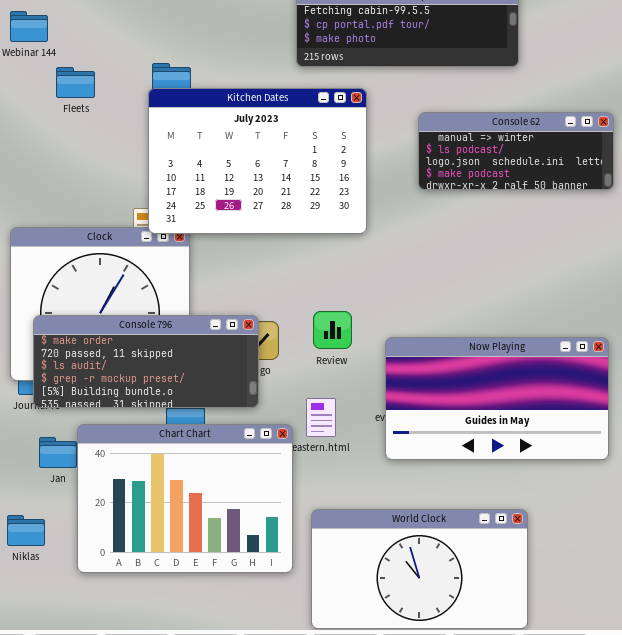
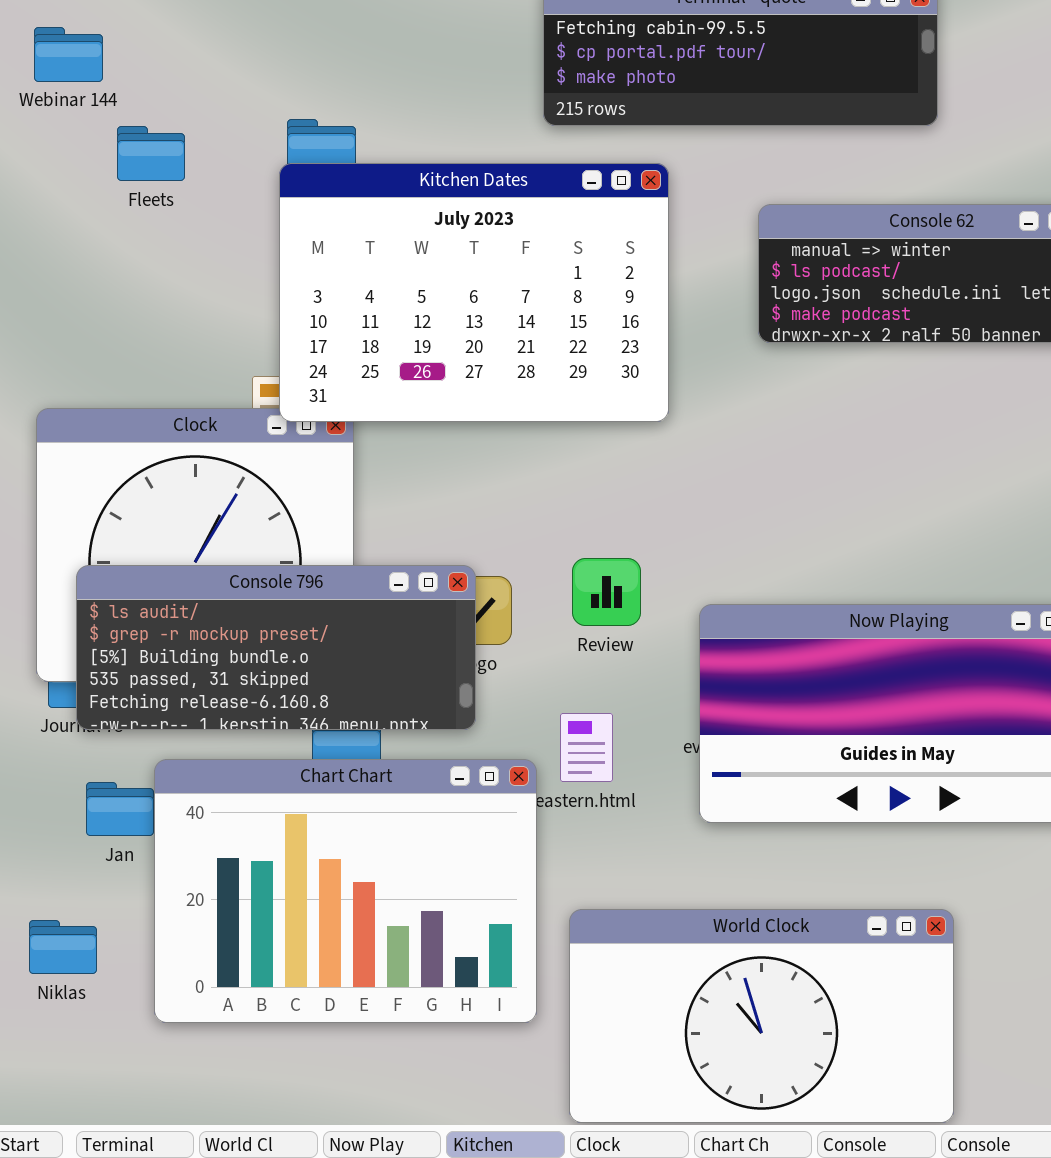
Console 796: [33,315,259,408] -> [76,565,476,730], scrolled down 2 rows

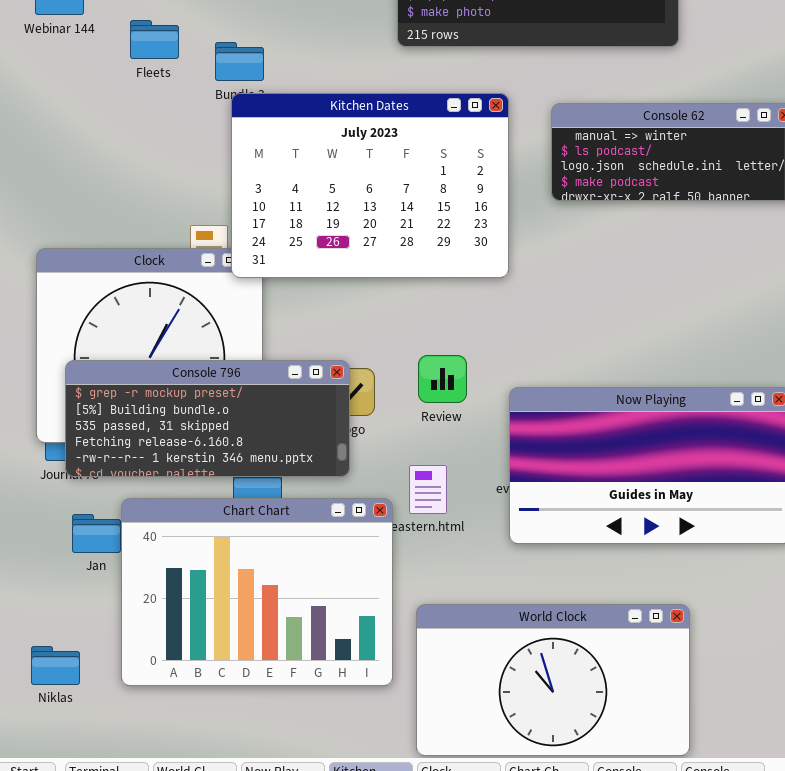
Fleets: [117,126,185,181] -> [130,20,179,59], moved
Kitchen Dates: [279,163,669,422] -> [231,93,509,278], moved
Console 796: [76,565,476,730] -> [65,360,350,477], scrolled down 1 row
Niklas: [29,920,97,974] -> [31,646,80,685], moved

